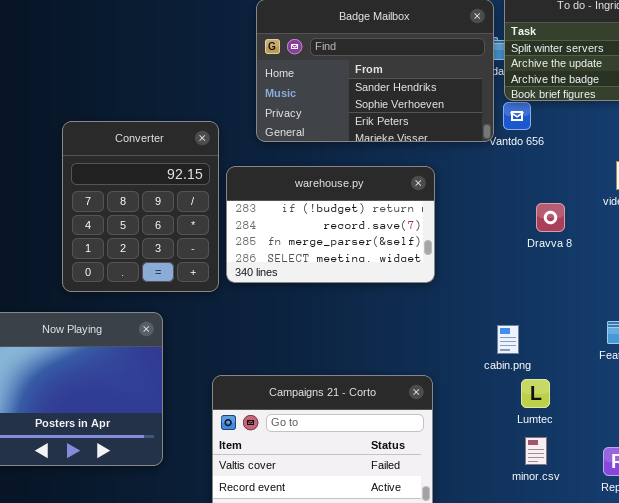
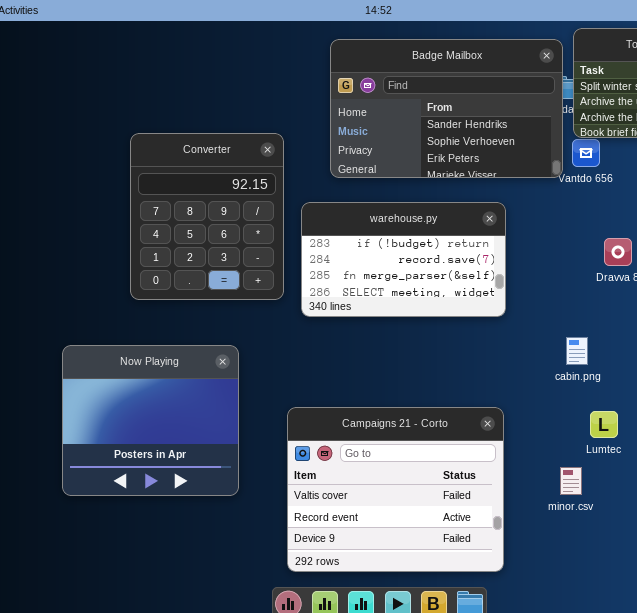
Converter: [62,121,219,292] -> [130,133,284,300], moved
cabin.png: [497,325,519,354] -> [566,337,588,365], moved
minor.csv: [525,437,547,465] -> [560,467,582,495], moved

